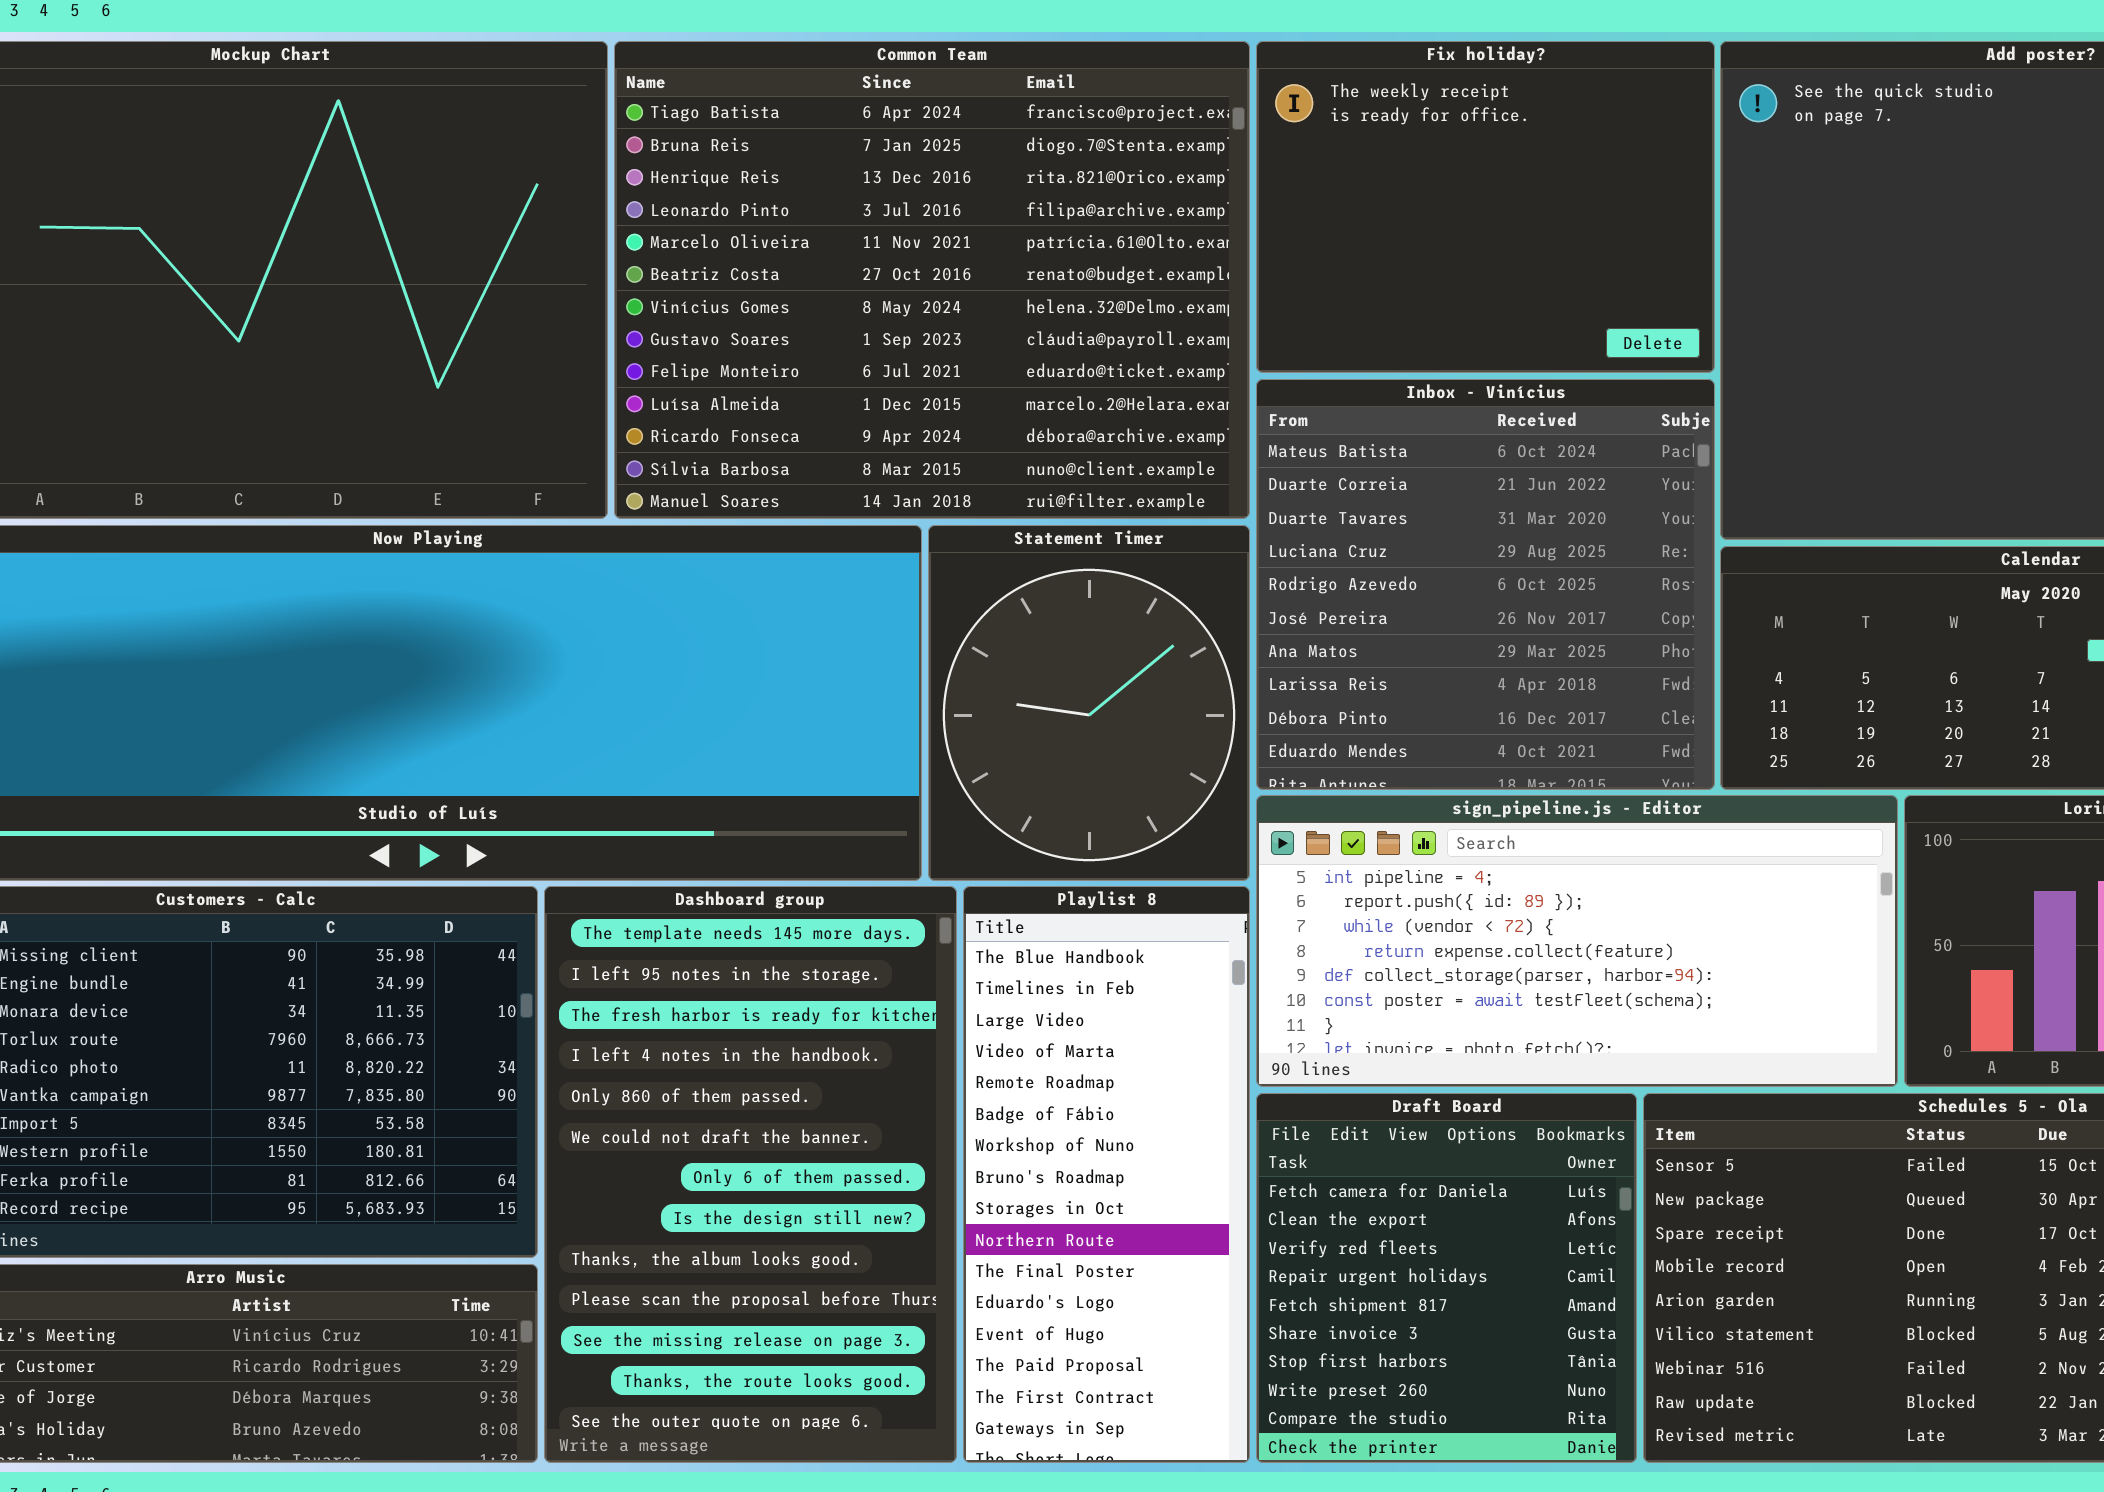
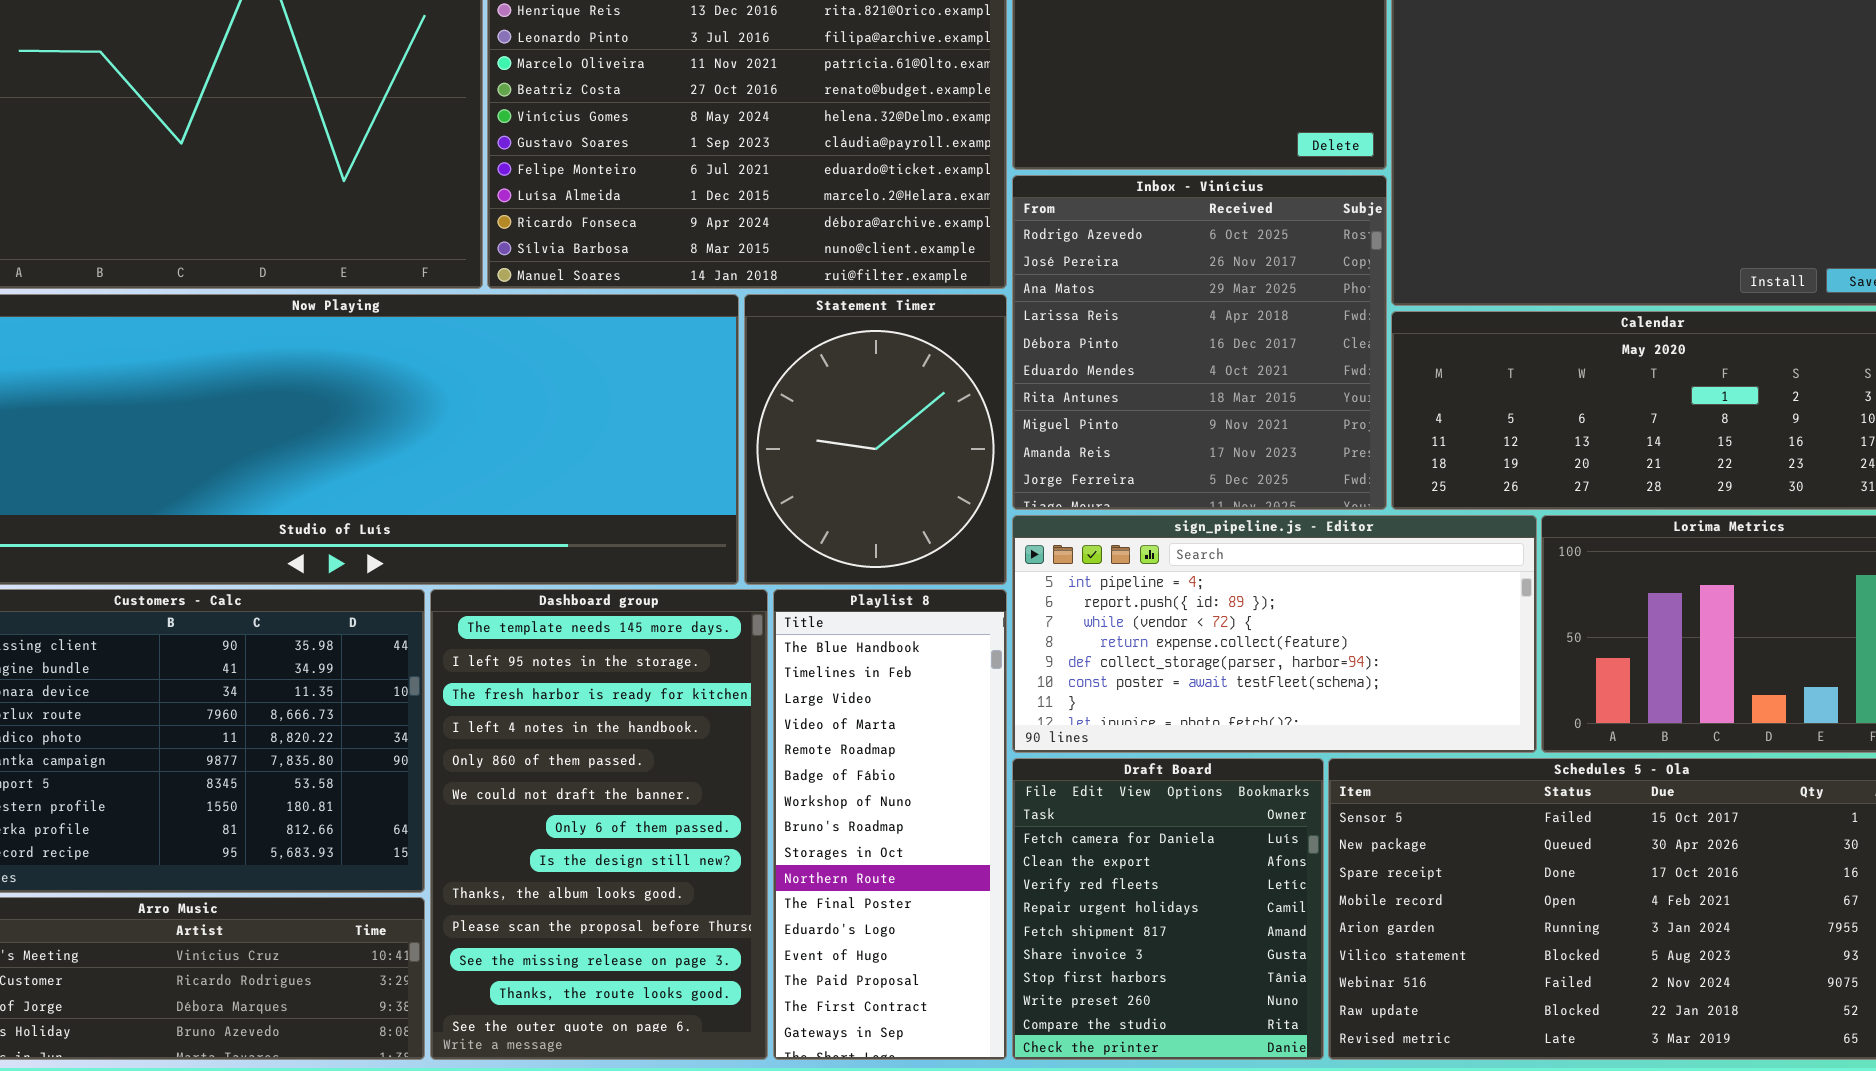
Inbox - Vinícius: [1256,379,1715,790] -> [1012,175,1387,510], scrolled down 4 rows

